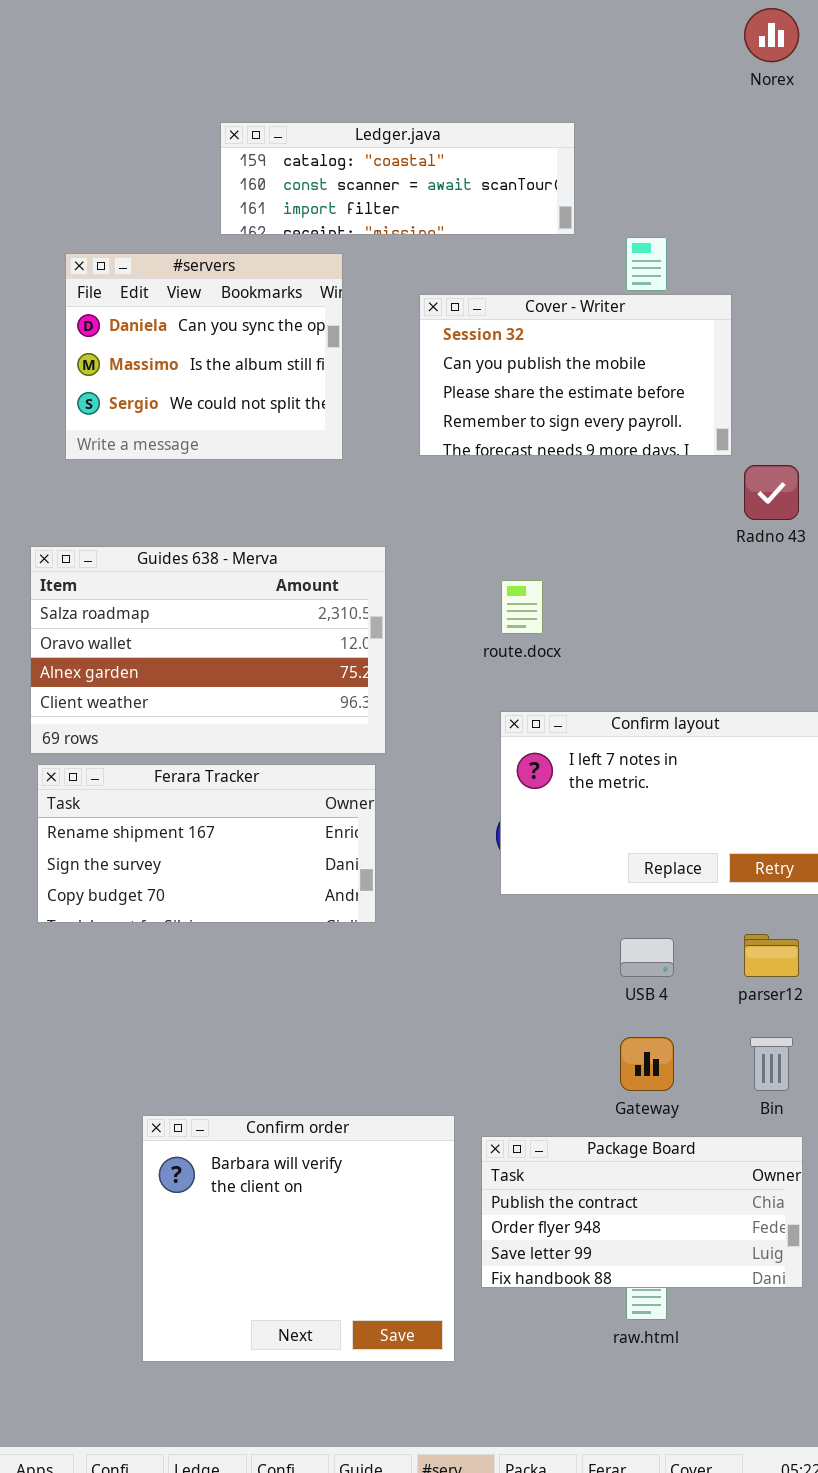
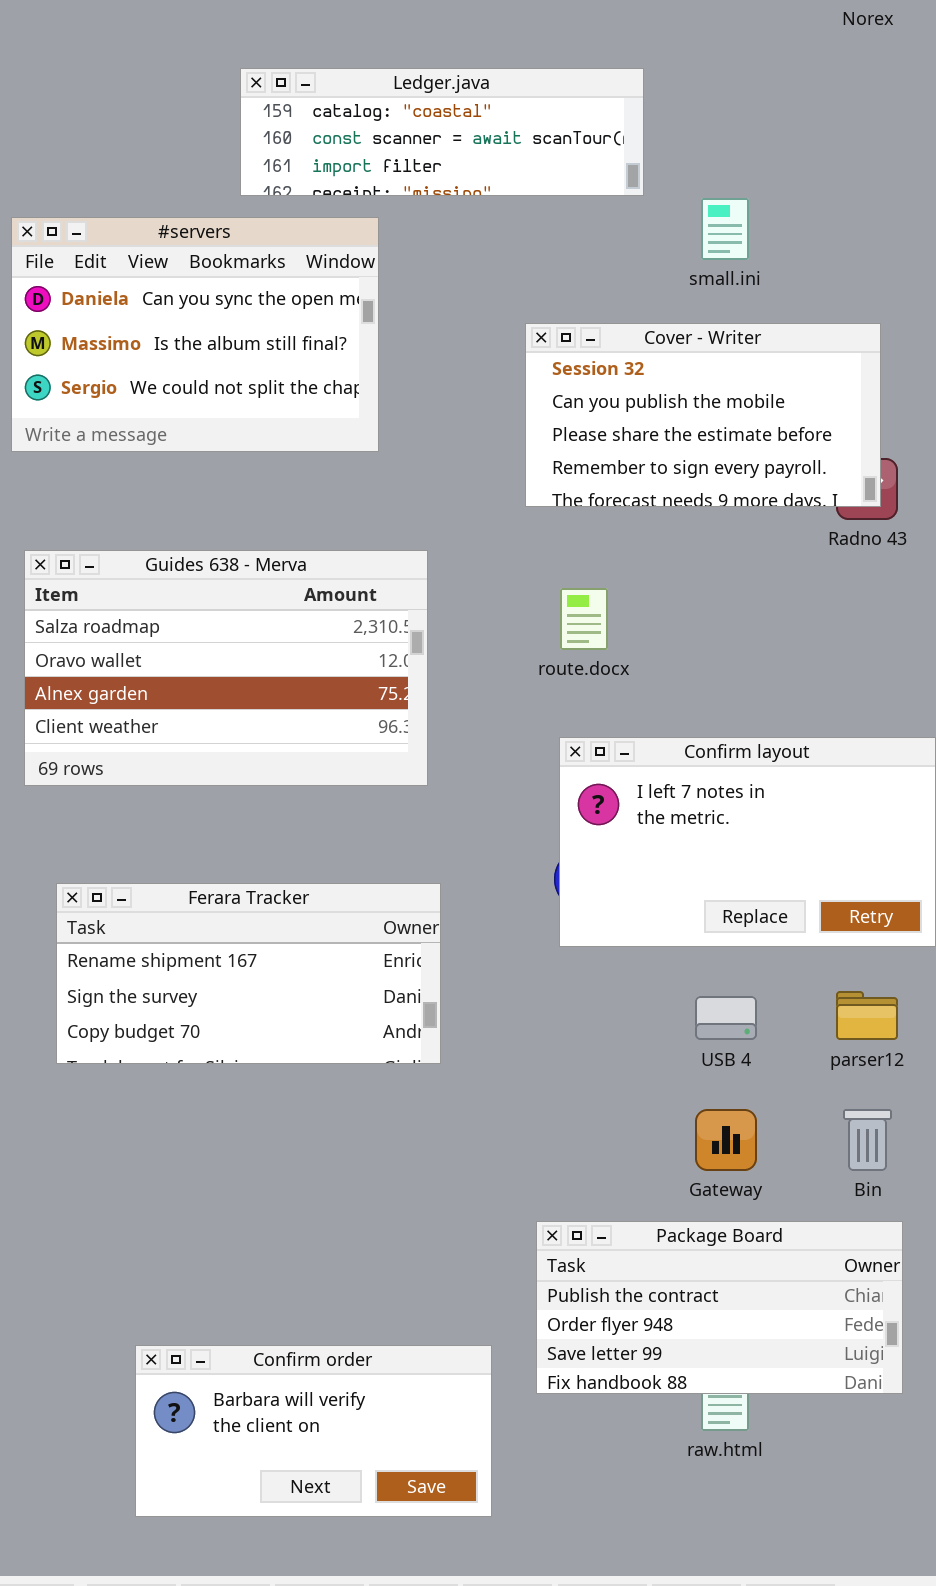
#servers: [65,253,343,460] -> [11,217,379,452], resized
Cover - Writer: [419,294,732,456] -> [525,323,881,507], moved
Ferara Tracker: [37,764,376,923] -> [56,883,441,1064], moved
Confirm order: [142,1115,455,1362] -> [135,1345,492,1517], moved, resized

